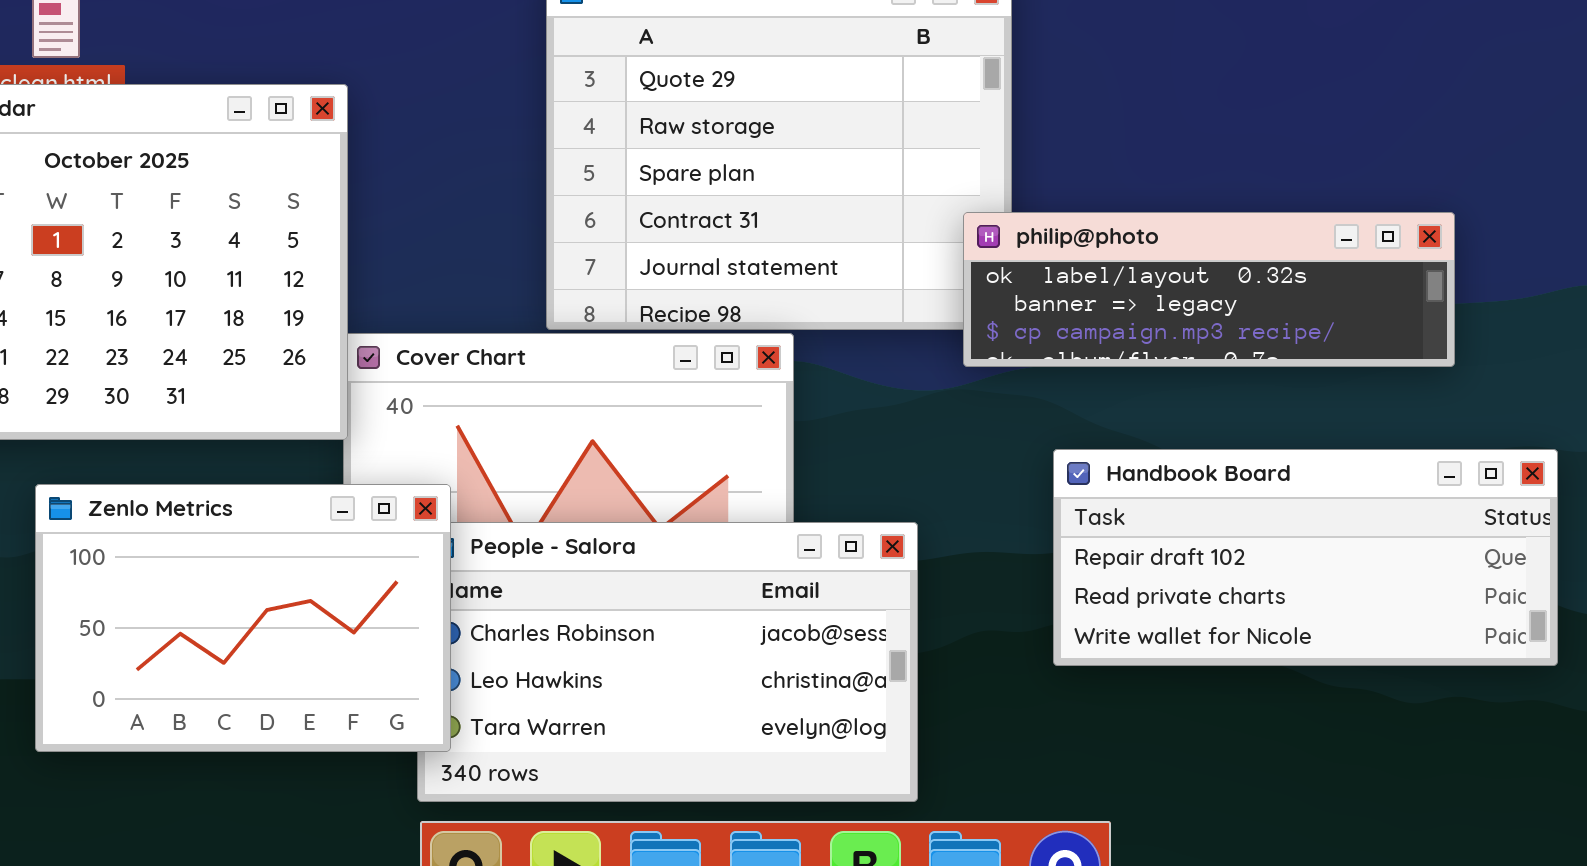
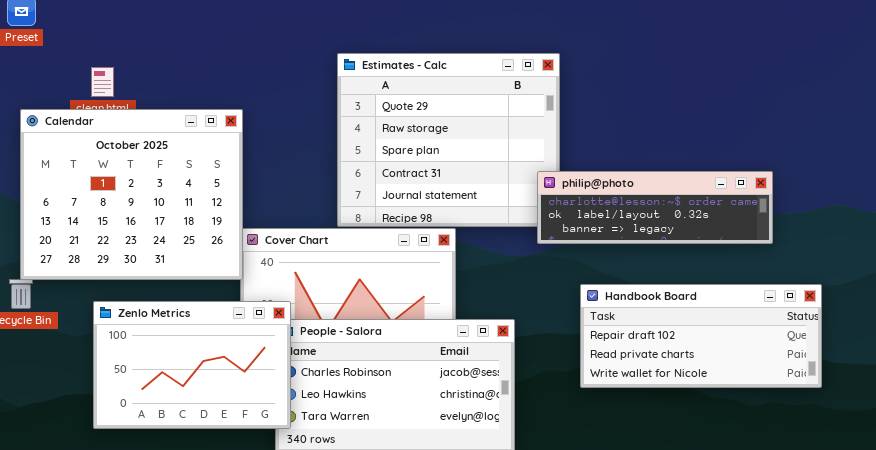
philip@photo: [963,212,1455,367] -> [537,171,773,244], scrolled up 1 row

